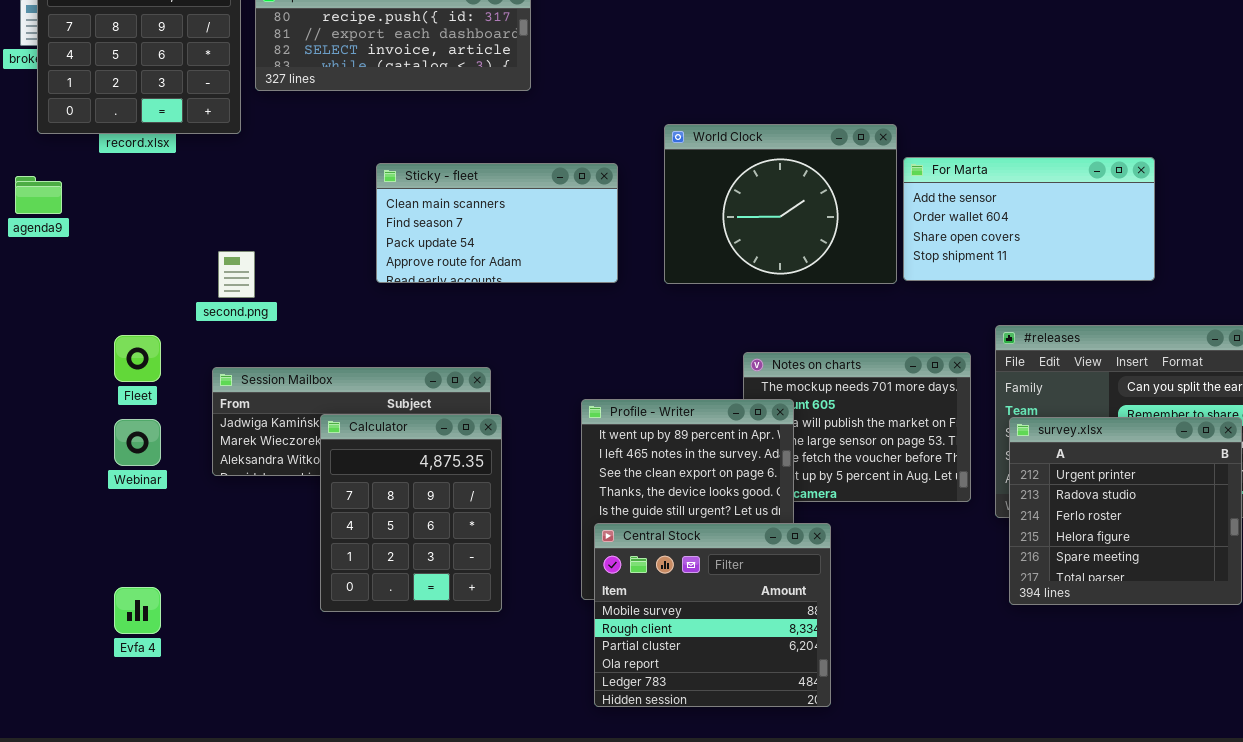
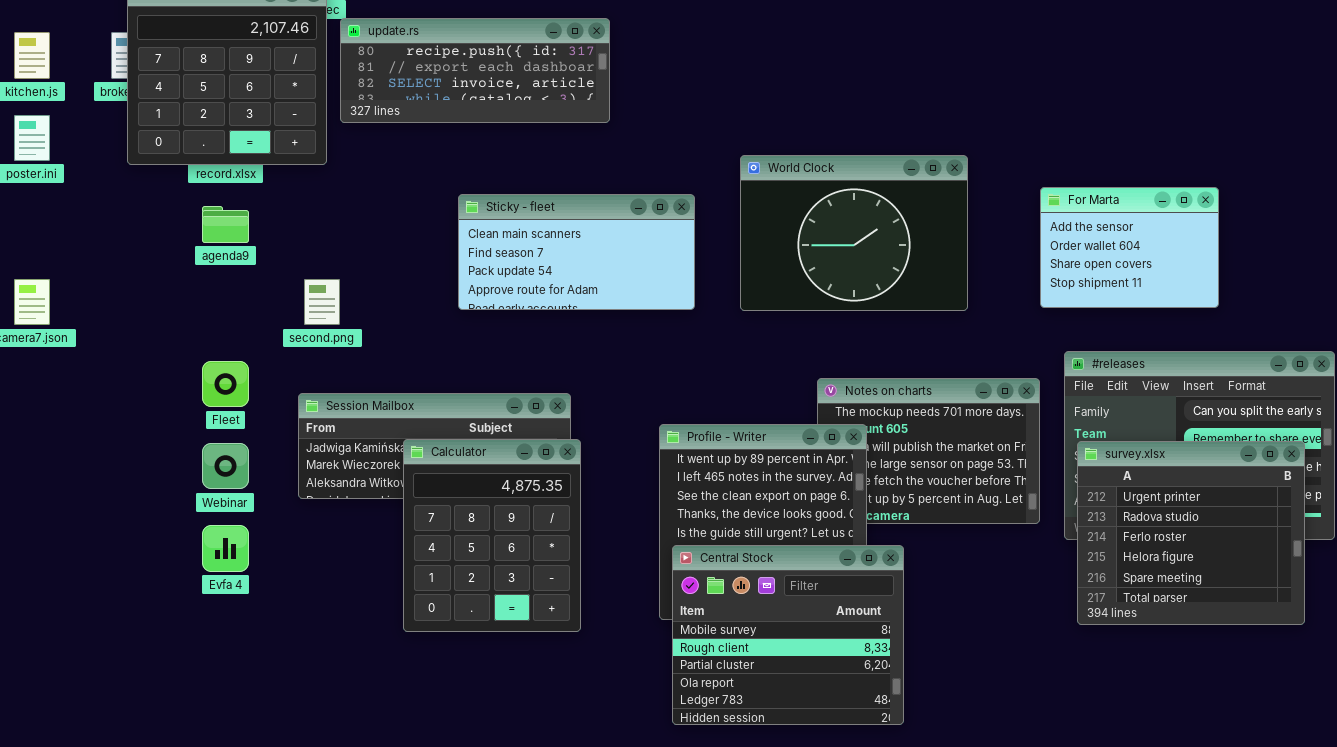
For Marta: [903,157,1155,281] -> [1040,187,1219,308], resized
agenda9: [15,176,62,214] -> [202,206,249,243], moved
Evfa 4: [114,587,161,634] -> [202,525,249,572], moved

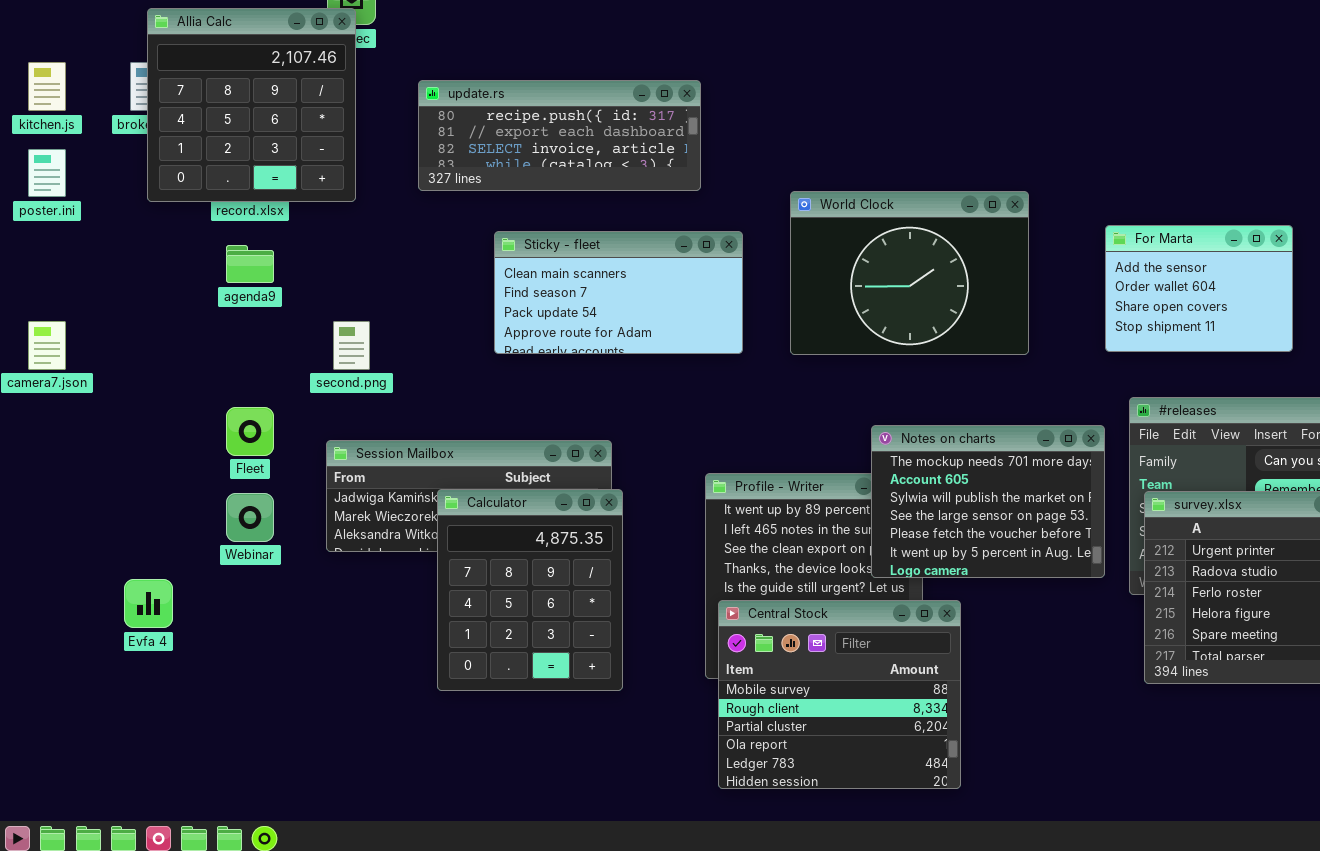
update.rs: [340,18,610,123] -> [418,80,701,191], moved
Notes on charts: [817,378,1040,524] -> [871,425,1105,578], raised
Evfa 4: [202,525,249,572] -> [124,579,173,628], moved

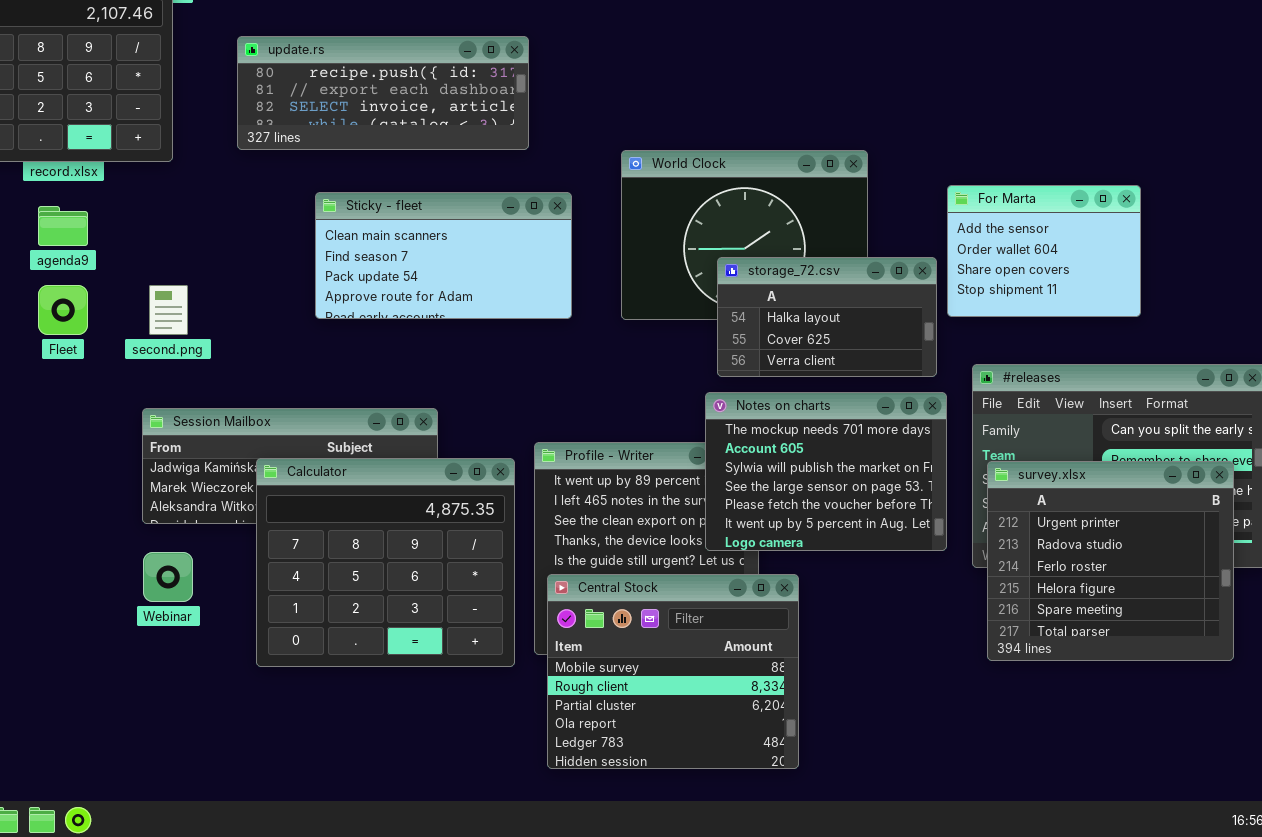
storage_72.csv: none -> [717,257,937,377], opened
Fleet: [226,407,274,456] -> [38,285,88,335], moved
Calculator: [437,489,623,691] -> [256,458,515,667], resized
Webinar: [226,493,274,542] -> [143,552,193,602], moved

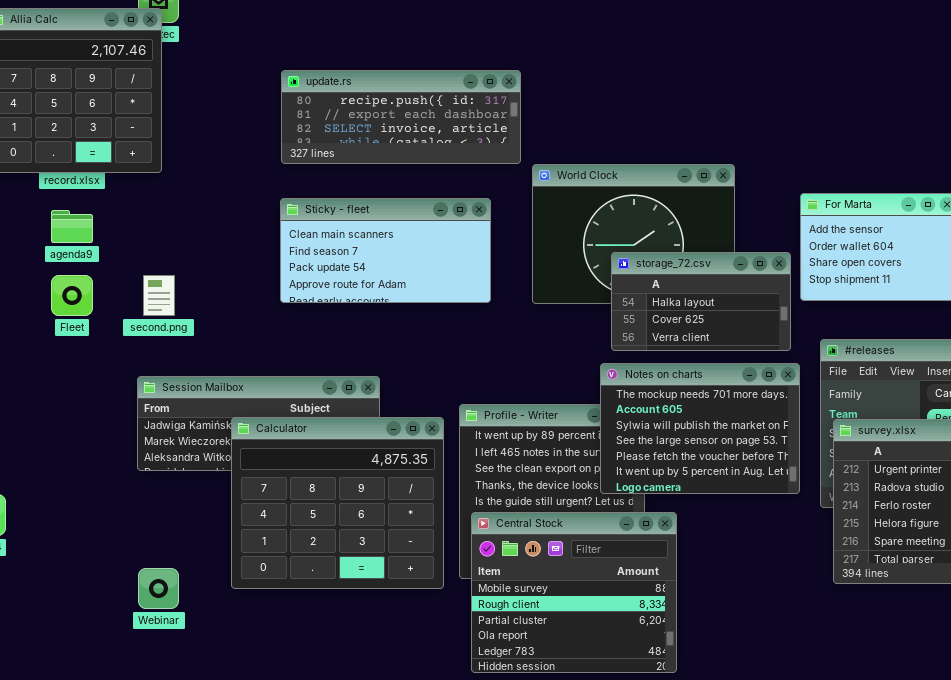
update.rs: [237,36,529,150] -> [281,70,521,164], moved
Webinar: [143,552,193,602] -> [138,568,179,609], moved

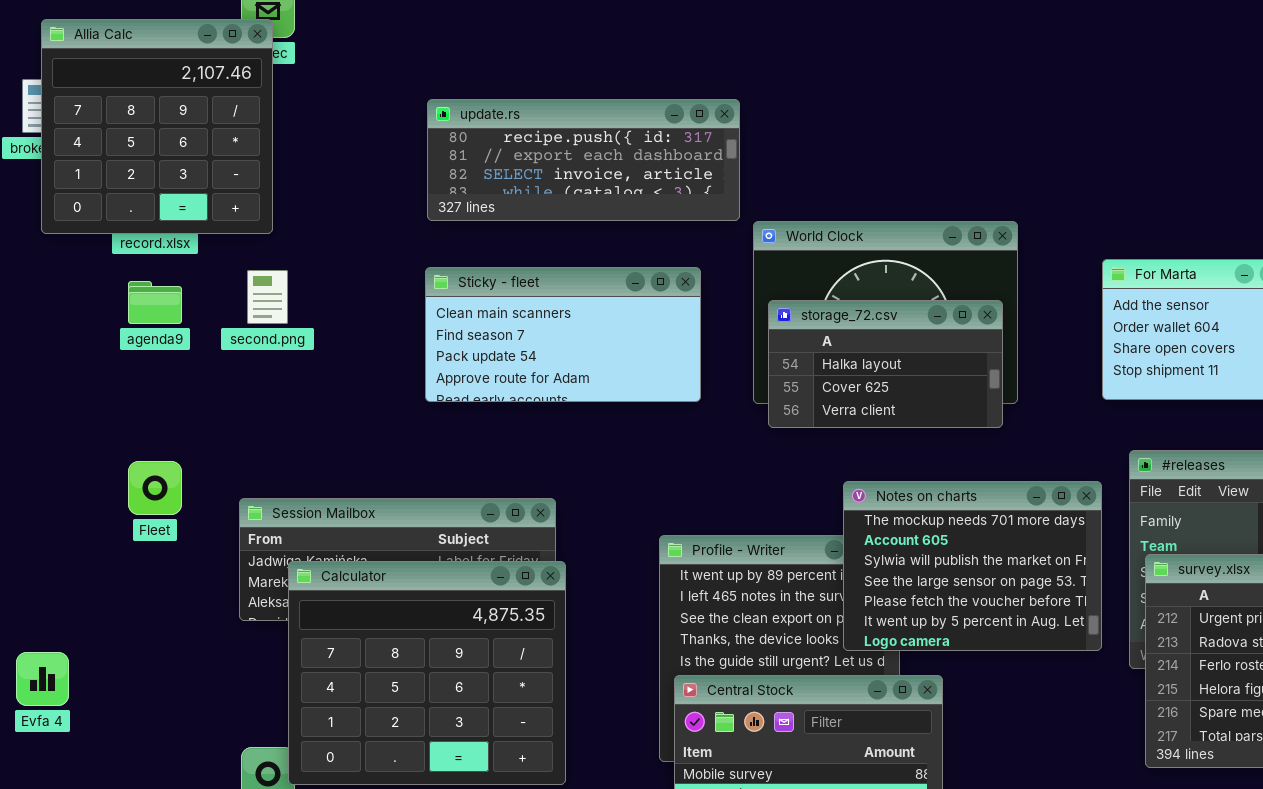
storage_72.csv: [611,252,791,351] -> [768,300,1003,428], moved
Fleet: [51,275,93,316] -> [128,461,182,515], moved
second.png: [143,275,175,316] -> [247,270,288,324], moved
Calculator: [231,417,444,589] -> [288,561,566,785], moved

